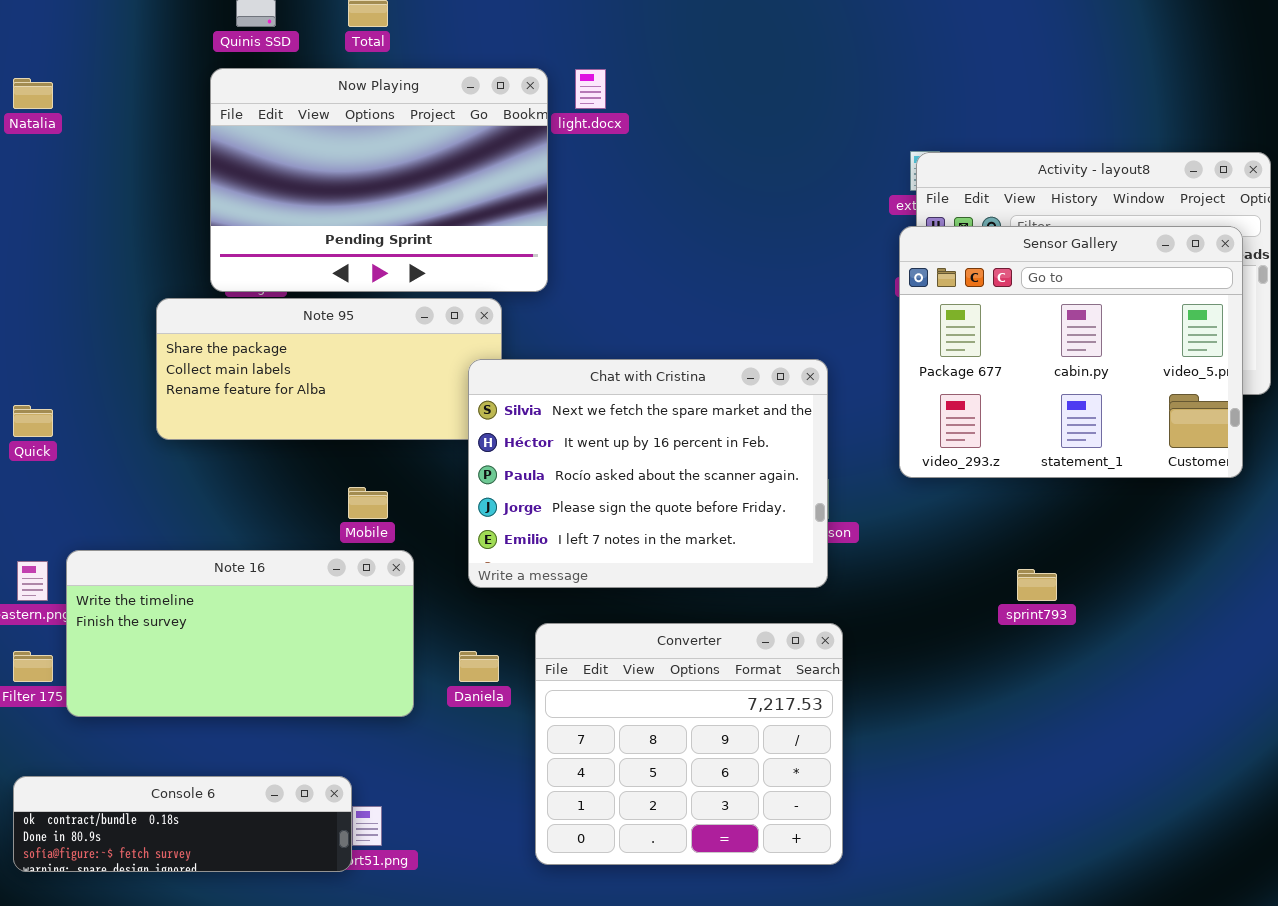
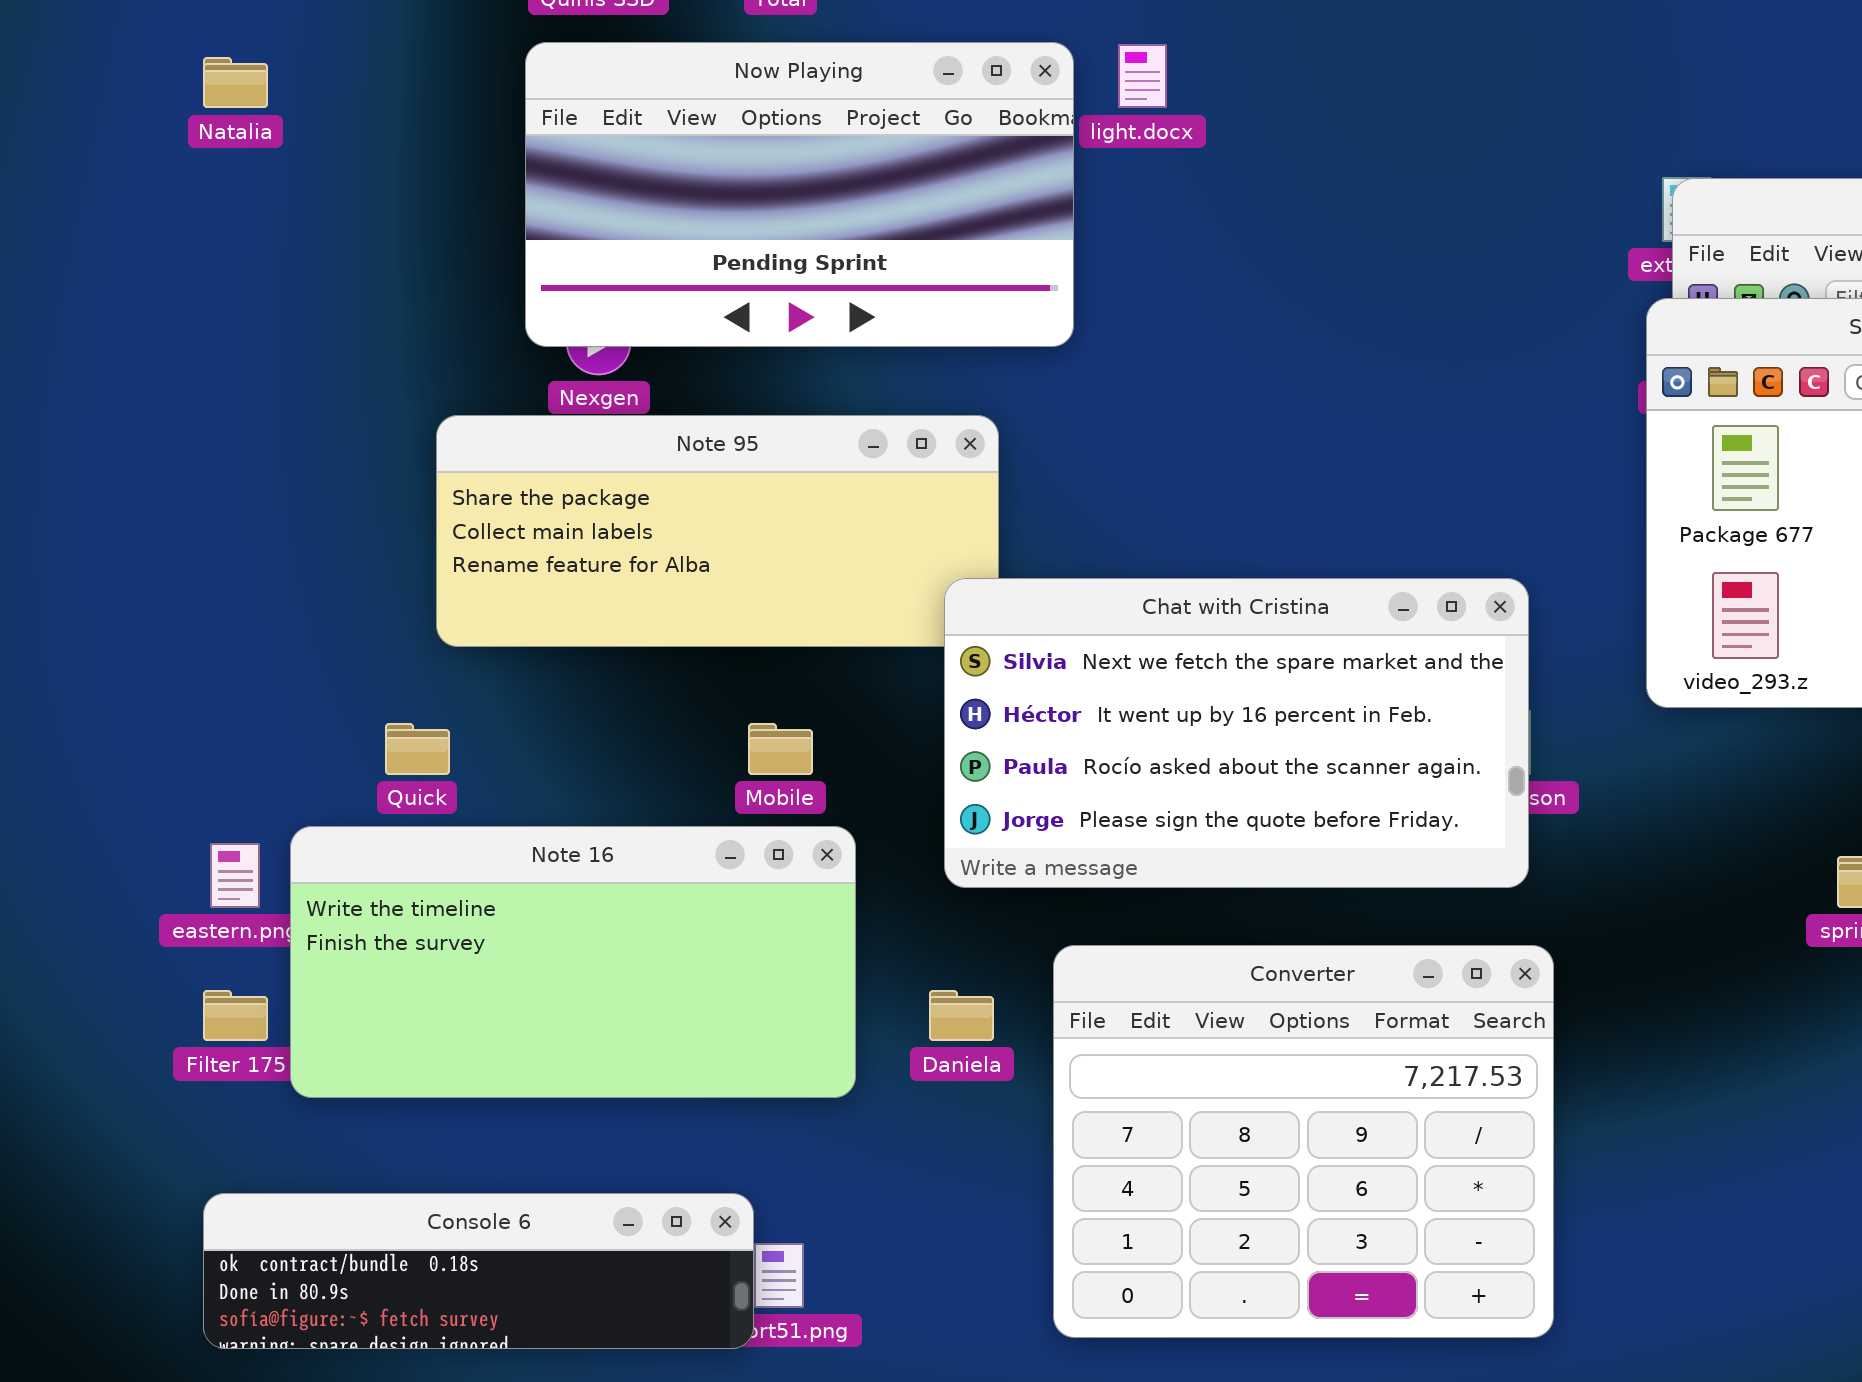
Now Playing: [210,68,548,292] -> [525,42,1074,347], resized
Chat with Cristina: [468,359,828,588] -> [944,578,1529,888], resized
Quick: [13,405,53,437] -> [385,723,450,775], moved

